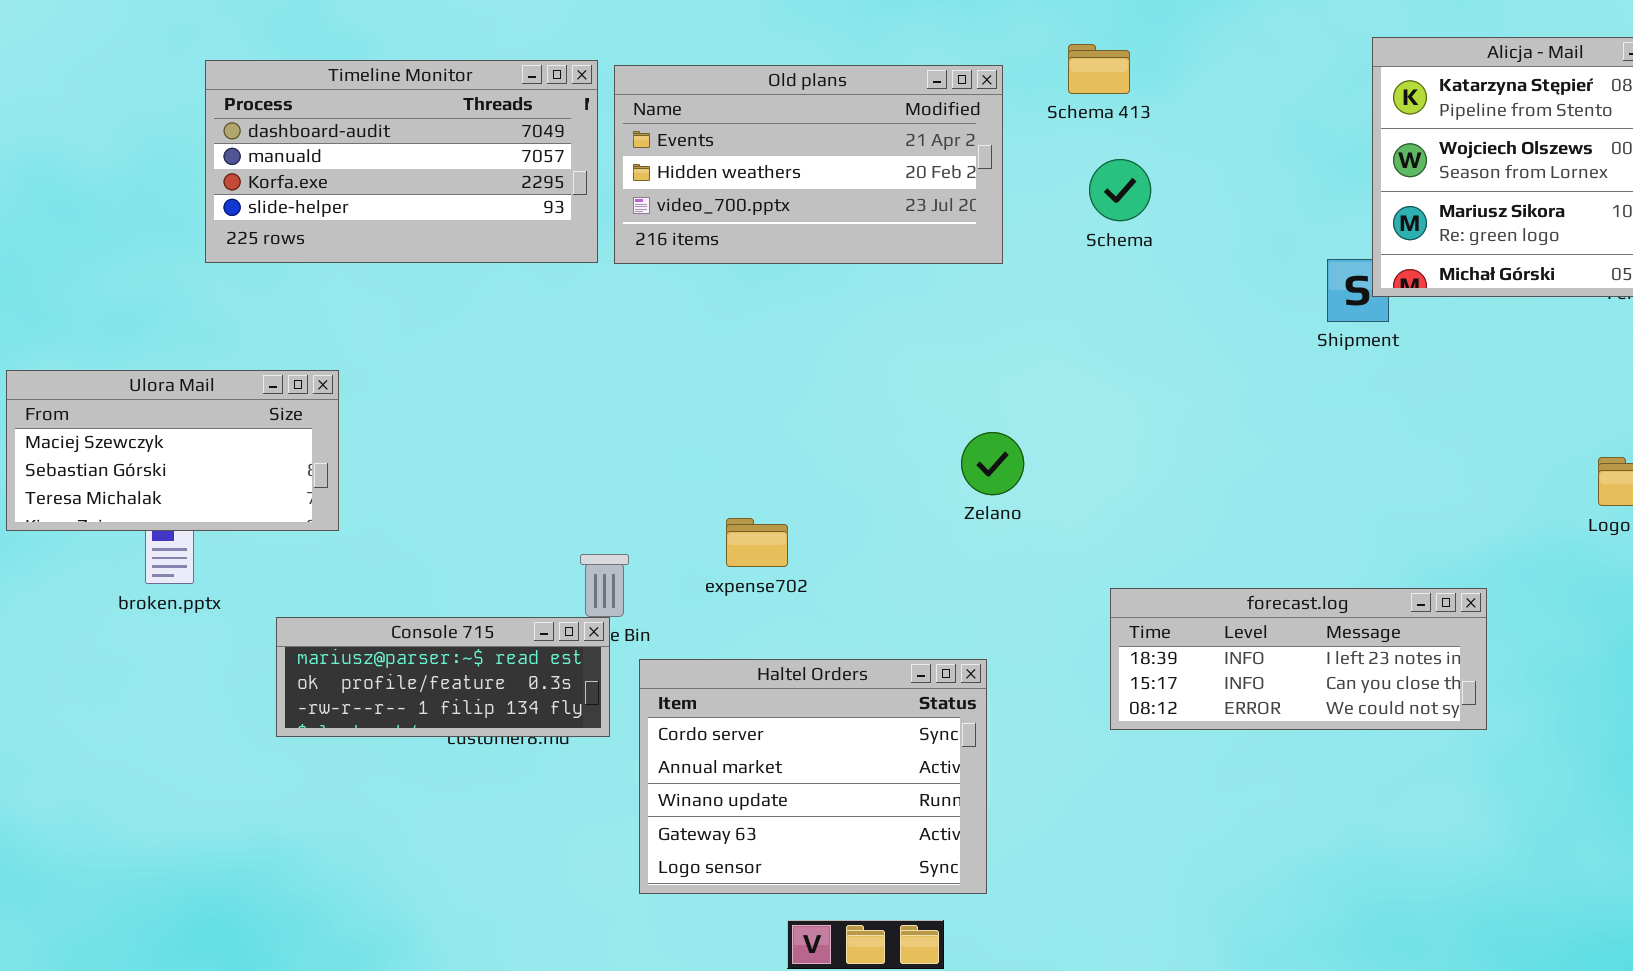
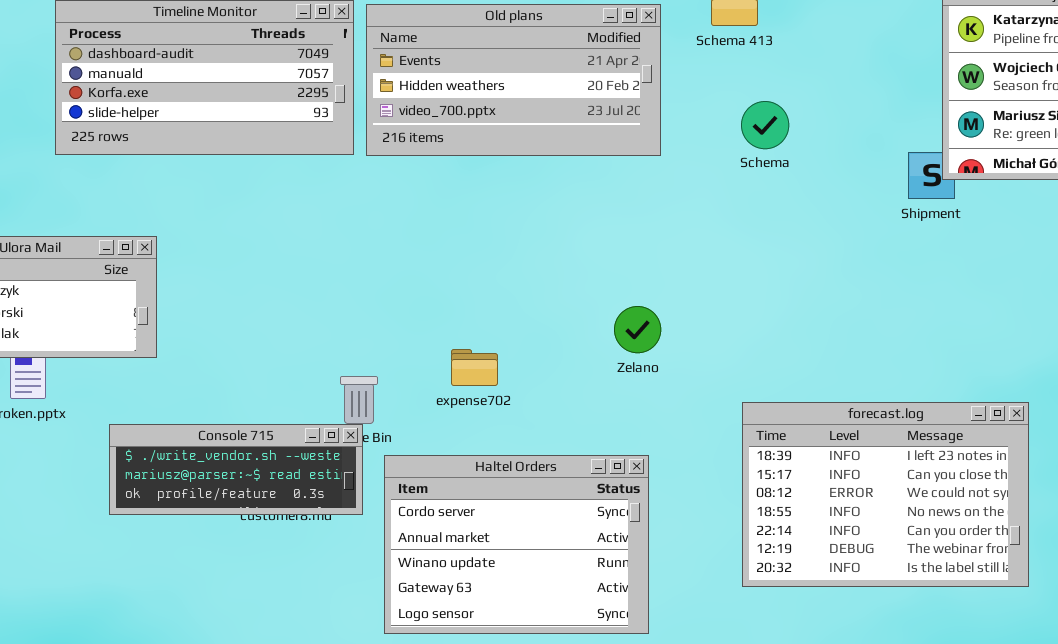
Schema: [1089,159,1151,221] -> [741,101,789,149], moved
Zelano: [961,432,1024,495] -> [614,306,661,353], moved
forecast.log: [1110,588,1487,730] -> [742,402,1029,587], resized
Console 715: [276,617,610,737] -> [109,424,363,515], scrolled up 1 row

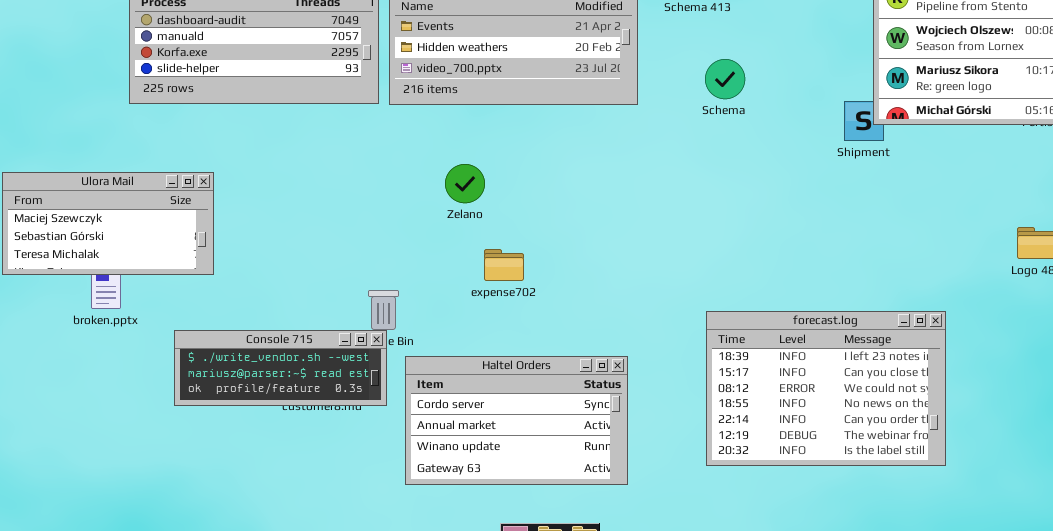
Zelano: [614,306,661,353] -> [445,164,485,203], moved
expense702: [451,349,498,386] -> [484,249,524,281], moved
Haltel Orders: [384,455,649,634] -> [405,356,628,485], resized

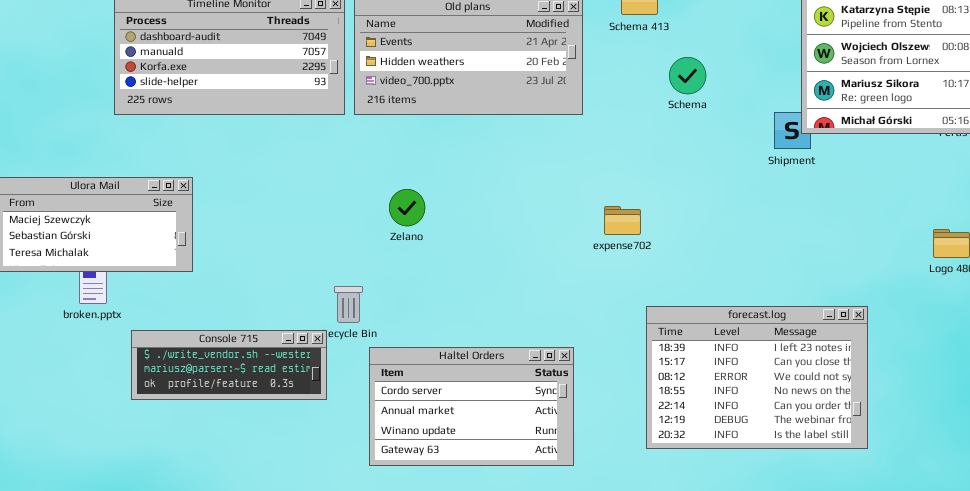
Schema: [705,59,745,99] -> [669,57,706,94], moved
Zelano: [445,164,485,203] -> [389,189,425,226], moved
expense702: [484,249,524,281] -> [604,206,641,235], moved
Console 715: [174,330,387,406] -> [131,330,327,400], moved

